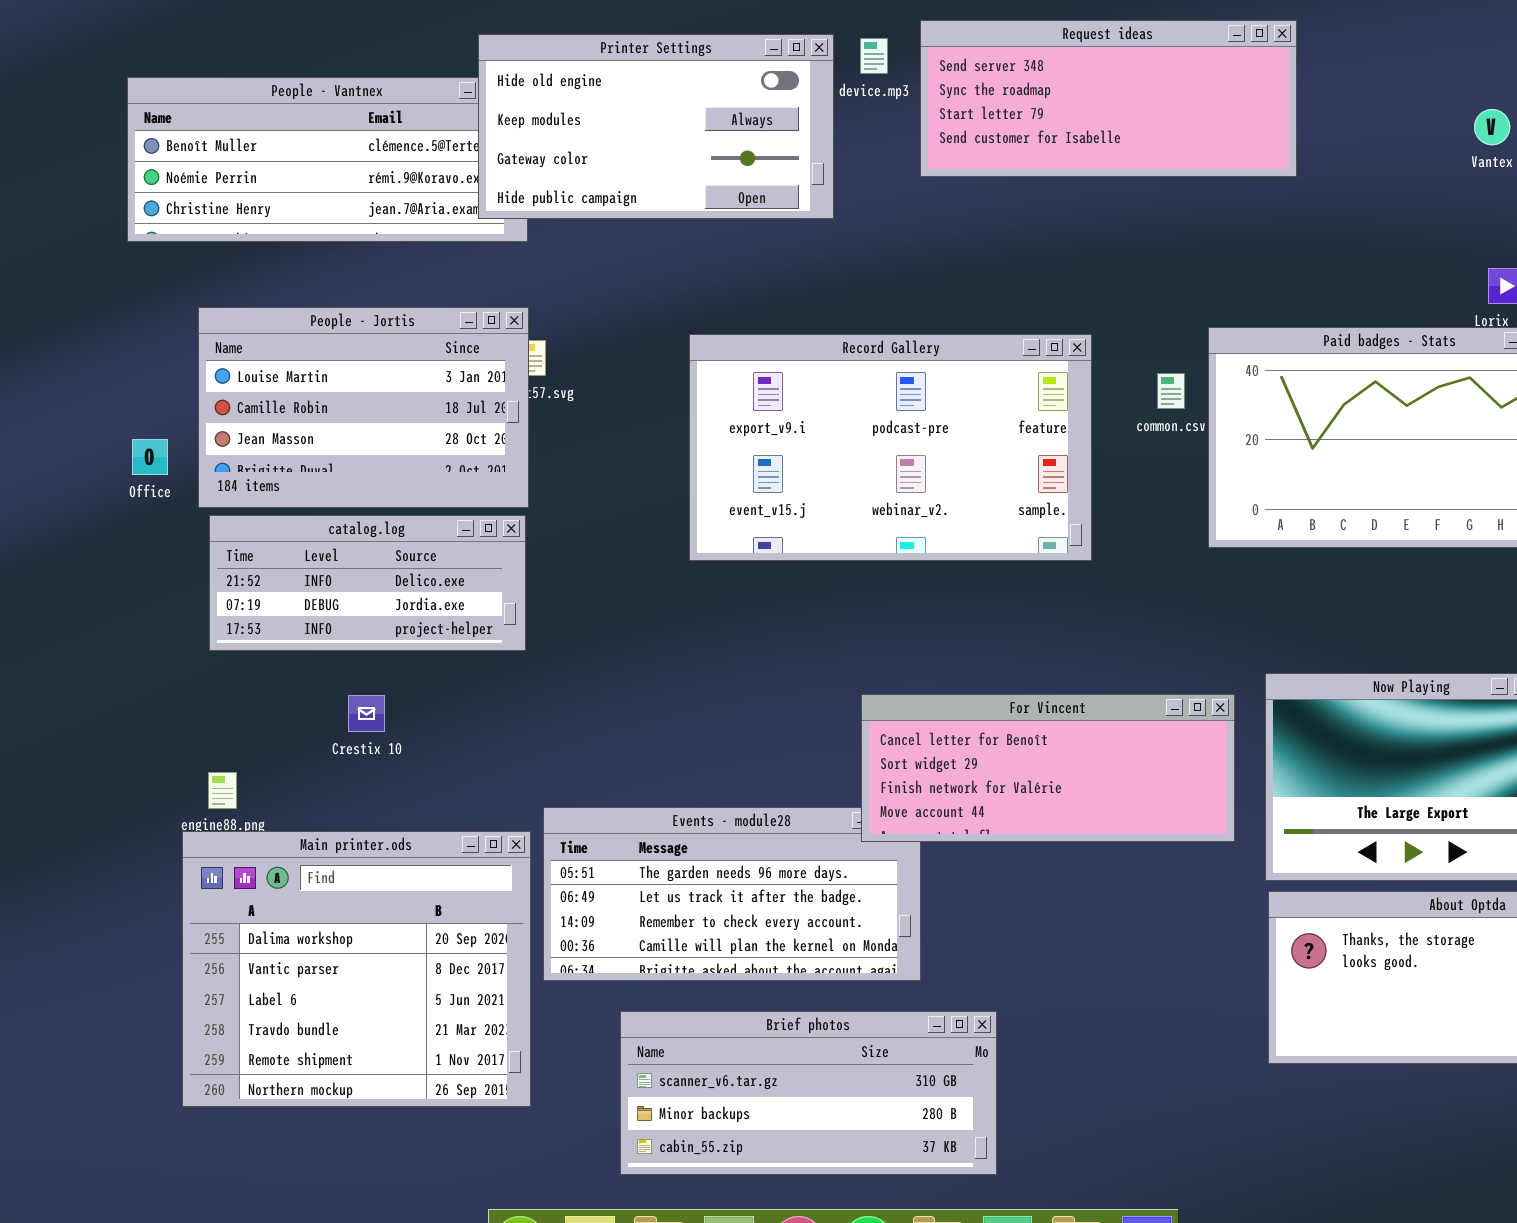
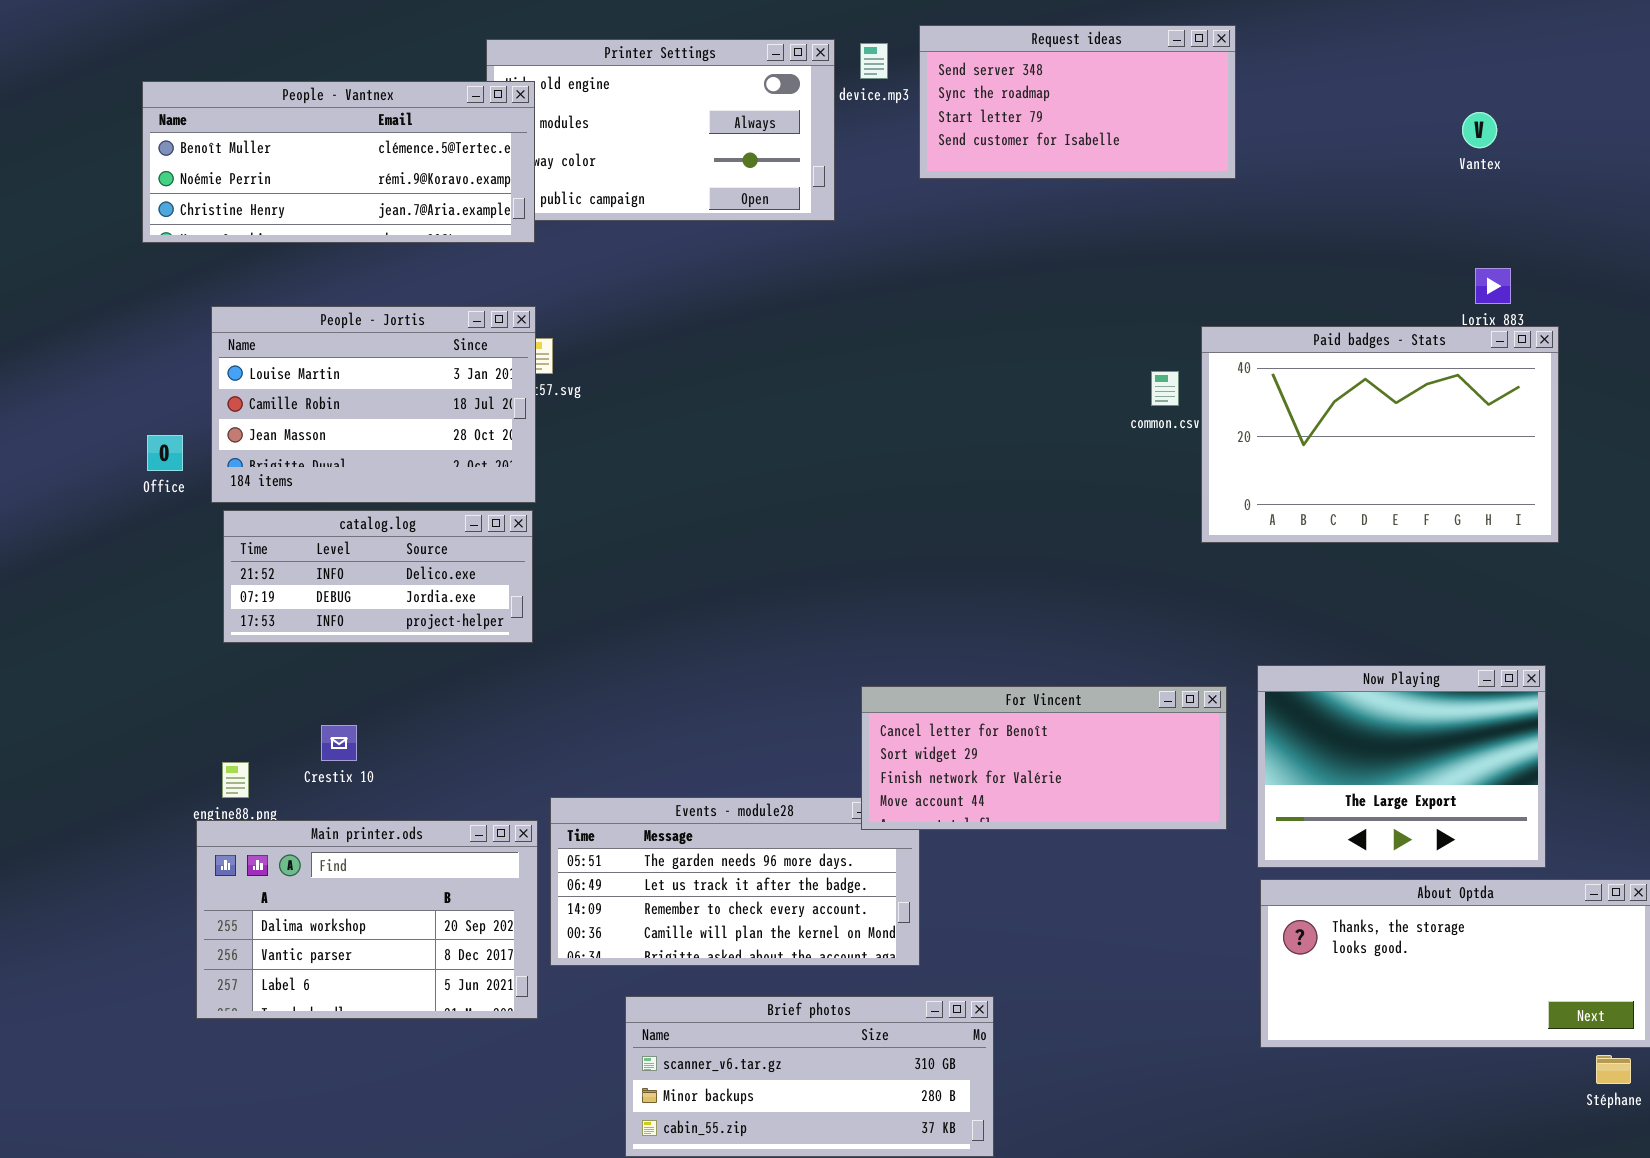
Request ideas: [920,20,1297,177] -> [919,25,1236,179], resized
People - Vantnex: [127,77,528,242] -> [142,81,535,243], raised
Record Gallery: [689,334,1092,561] -> none, closed
Crestix 10: [348,695,385,732] -> [321,725,357,761], moved
Main printer.ods: [182,831,531,1107] -> [196,820,538,1019], resized

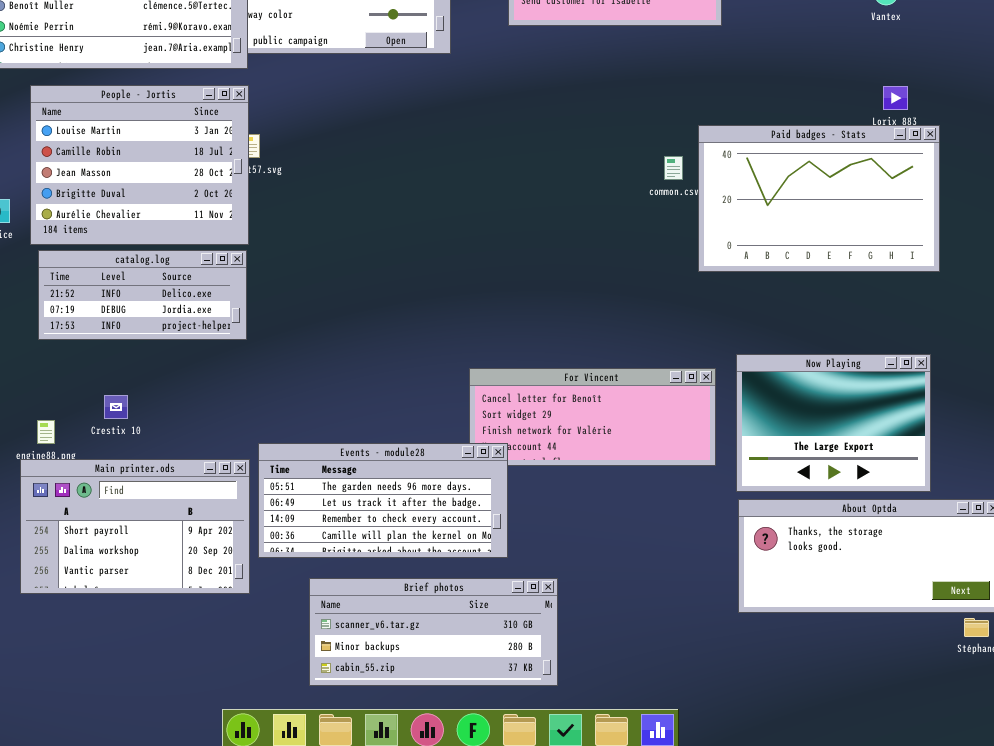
People - Jortis: [211,306,536,503] -> [30,85,249,245], resized
Events - module28: [550,797,920,966] -> [258,443,508,558], raised
Main printer.ods: [196,820,538,1019] -> [20,459,250,594], scrolled up 1 row

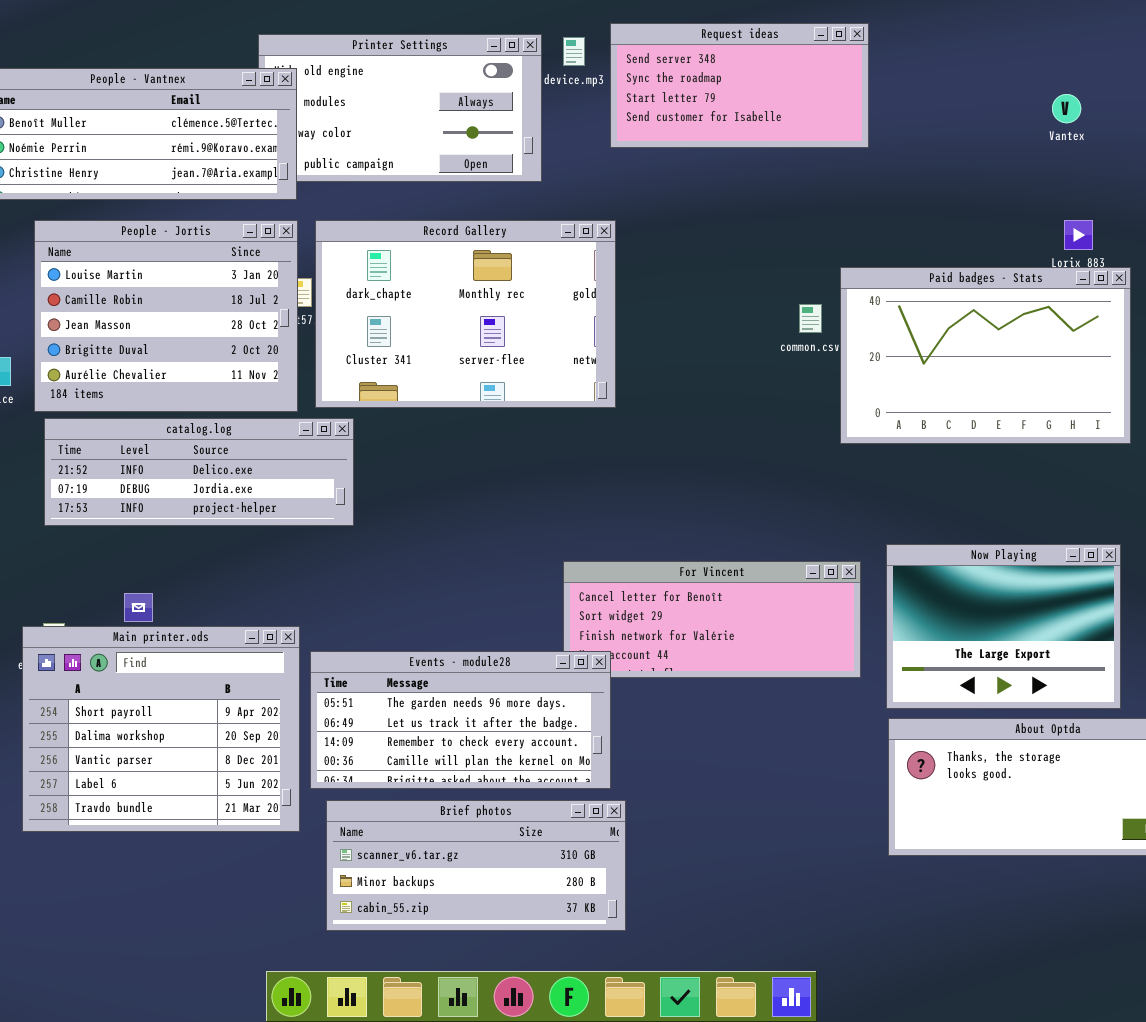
Record Gallery: none -> [315,220,616,408], opened
catalog.log: [38,250,247,340] -> [44,418,354,526], resized
Main printer.ods: [20,459,250,594] -> [22,626,300,832], resized
Brief photos: [309,578,558,686] -> [326,800,626,931], moved

